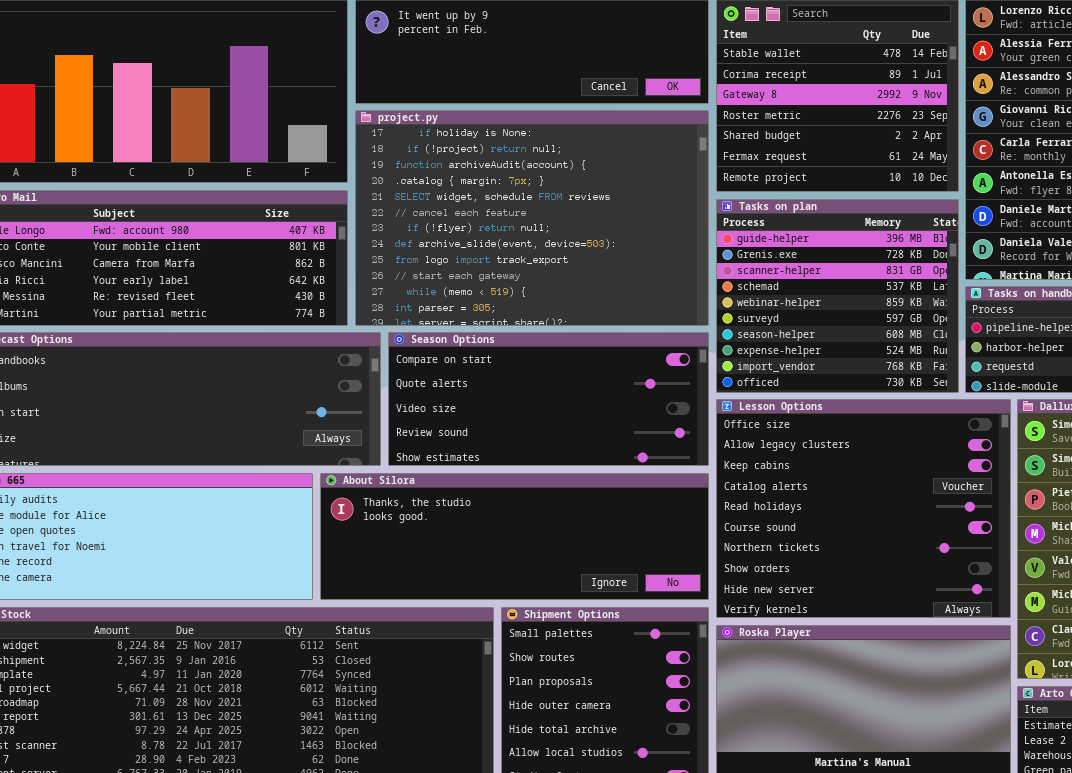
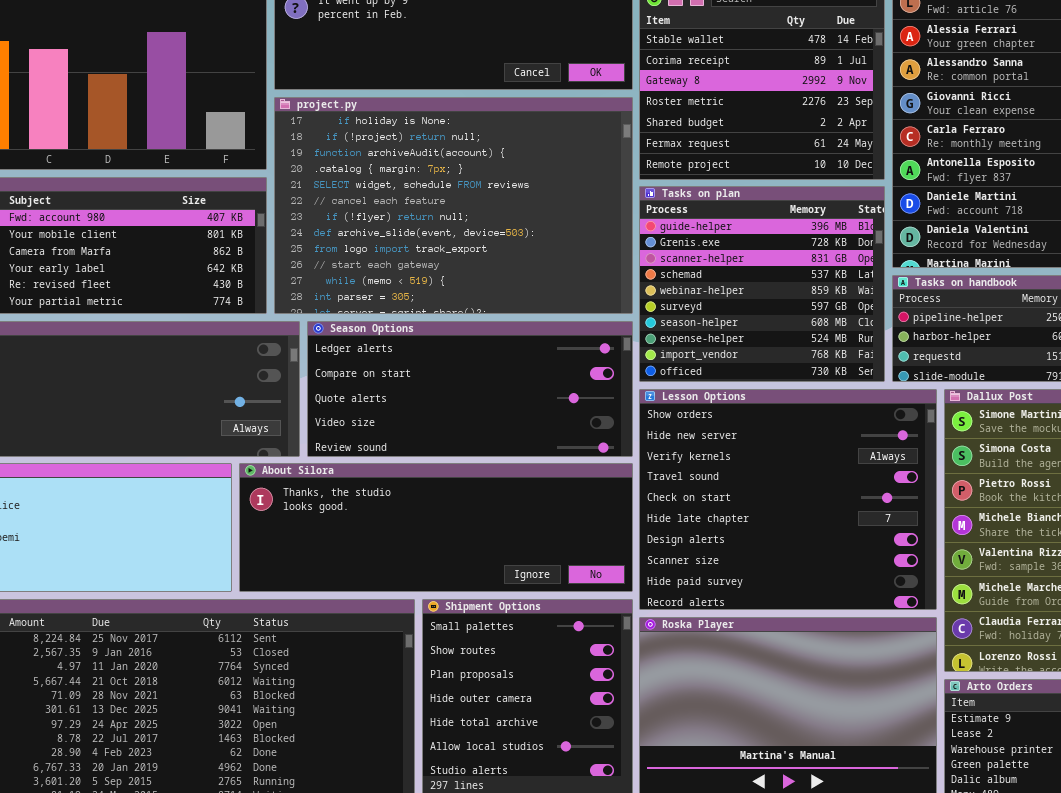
Season Options: [388,332,709,466] -> [307,321,633,457], scrolled up 1 row
Lesson Options: [716,399,1011,618] -> [639,389,937,610], scrolled down 7 rows

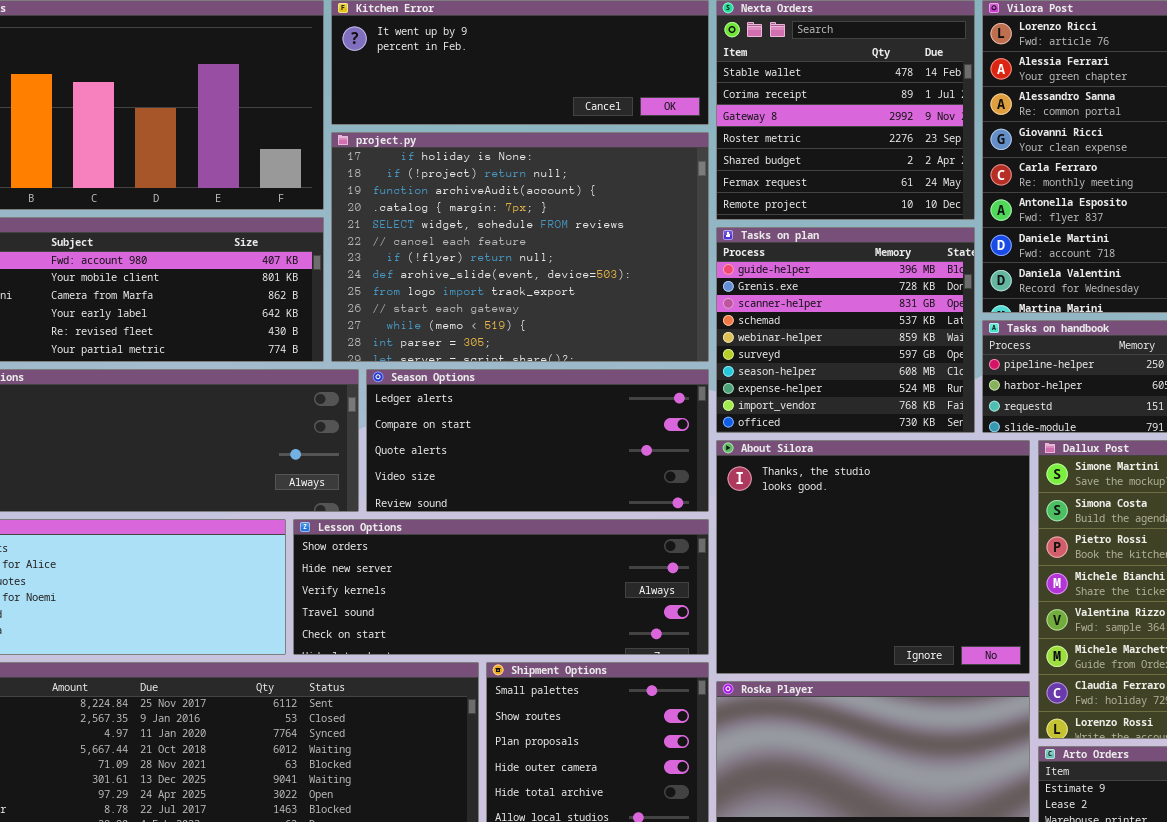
Lesson Options: [639,389,937,610] -> [293,519,709,655], moved, resized
About Silora: [239,463,633,592] -> [716,440,1030,674], moved, resized

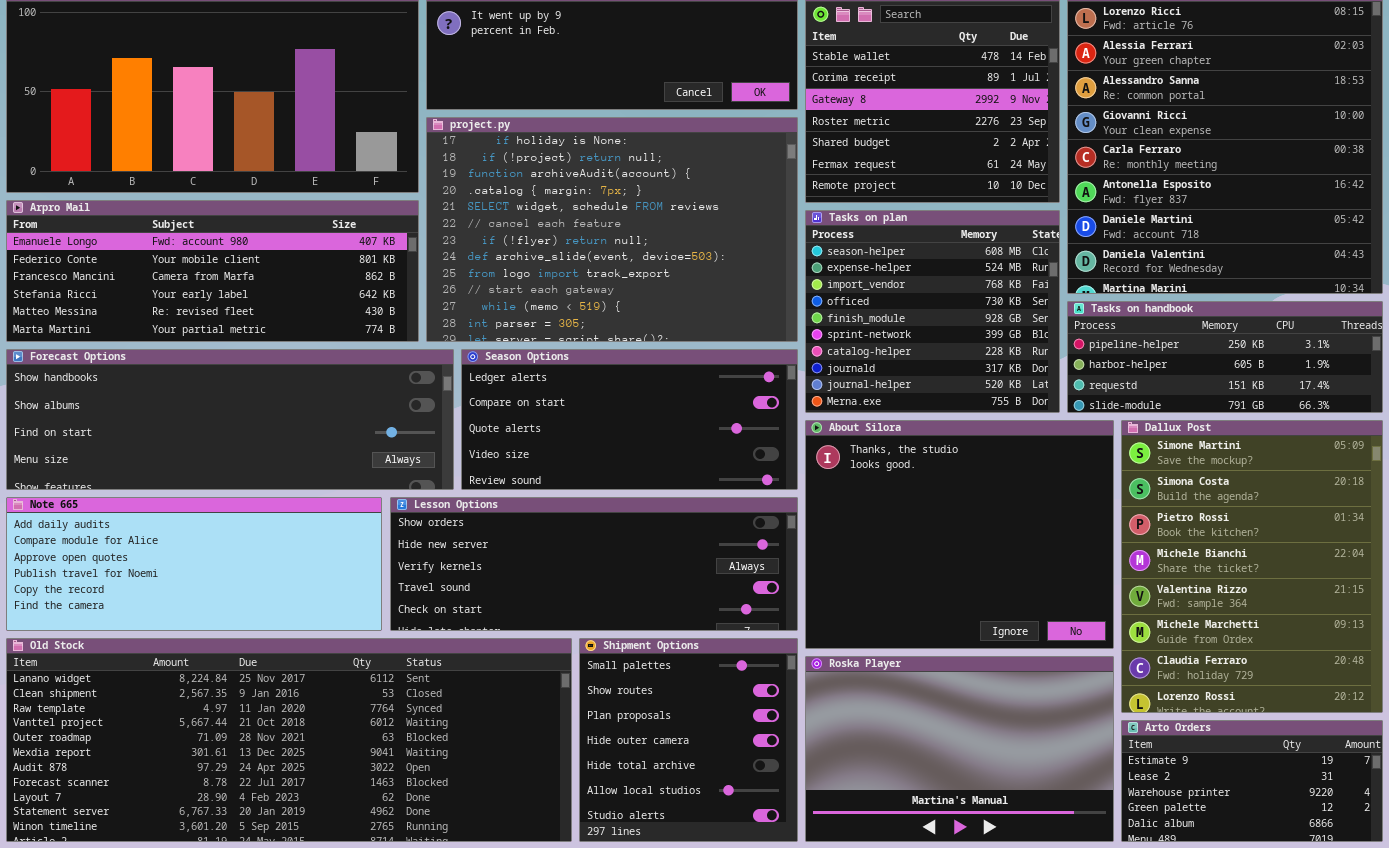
Tasks on plan: [716,227,975,433] -> [805,210,1060,413], scrolled down 6 rows

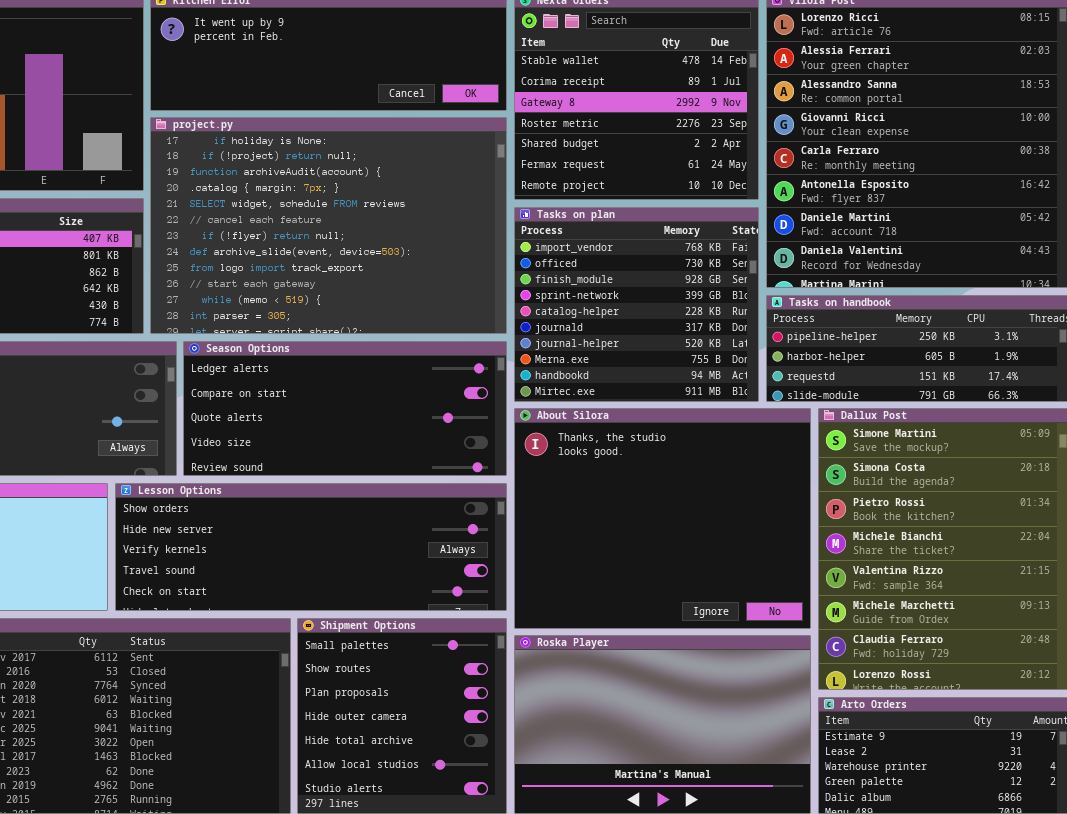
Tasks on plan: [805,210,1060,413] -> [514,207,759,402], scrolled down 2 rows

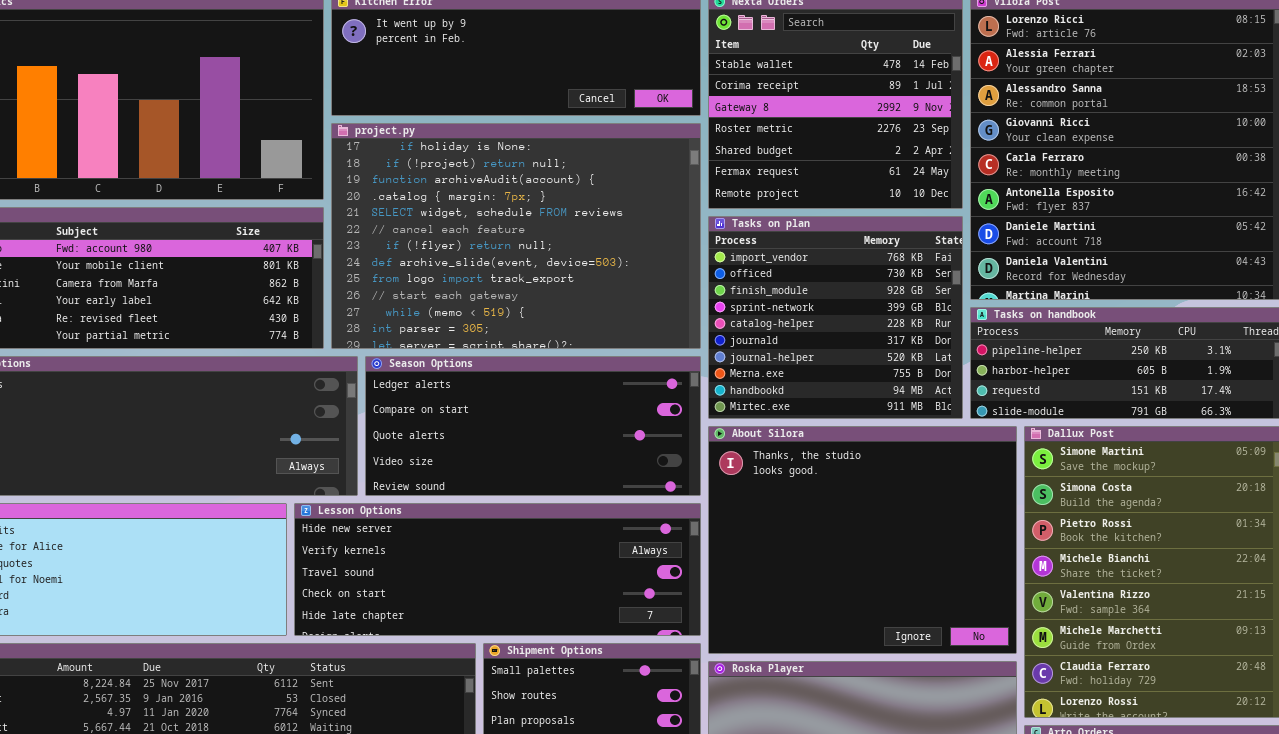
Lesson Options: [115,483,507,611] -> [294,503,701,636], scrolled down 1 row

